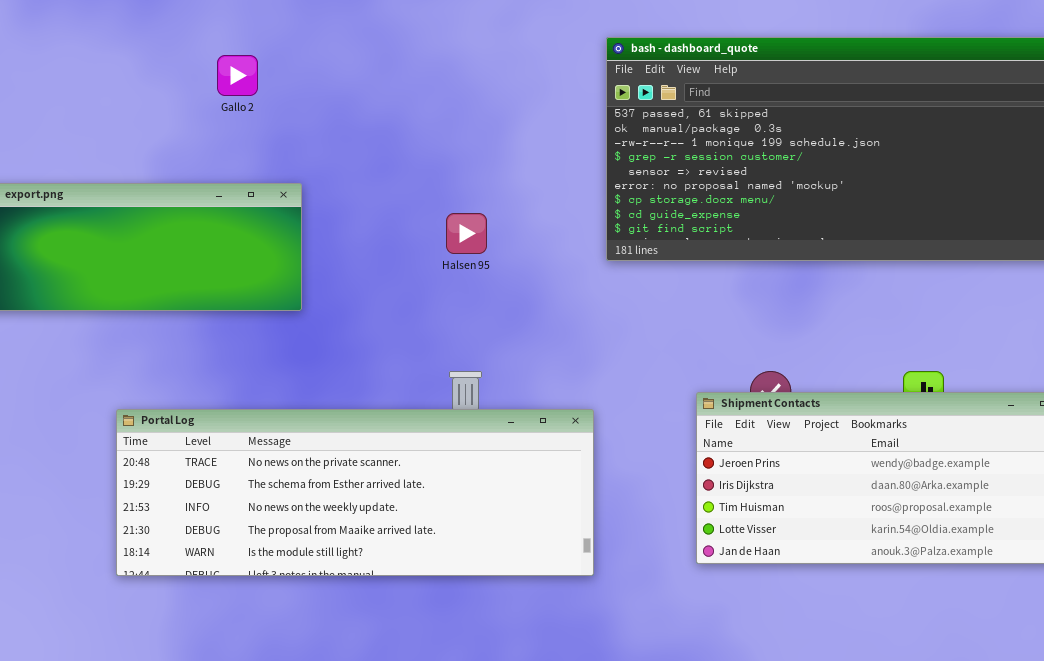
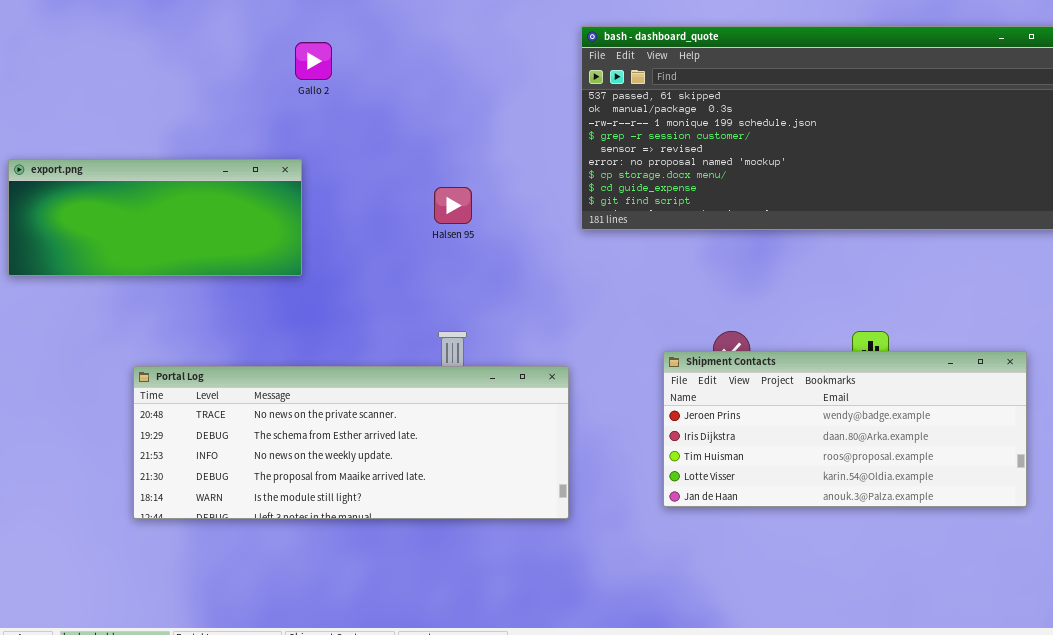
Gallo 2: [217,55,258,96] -> [295,42,332,80], moved

